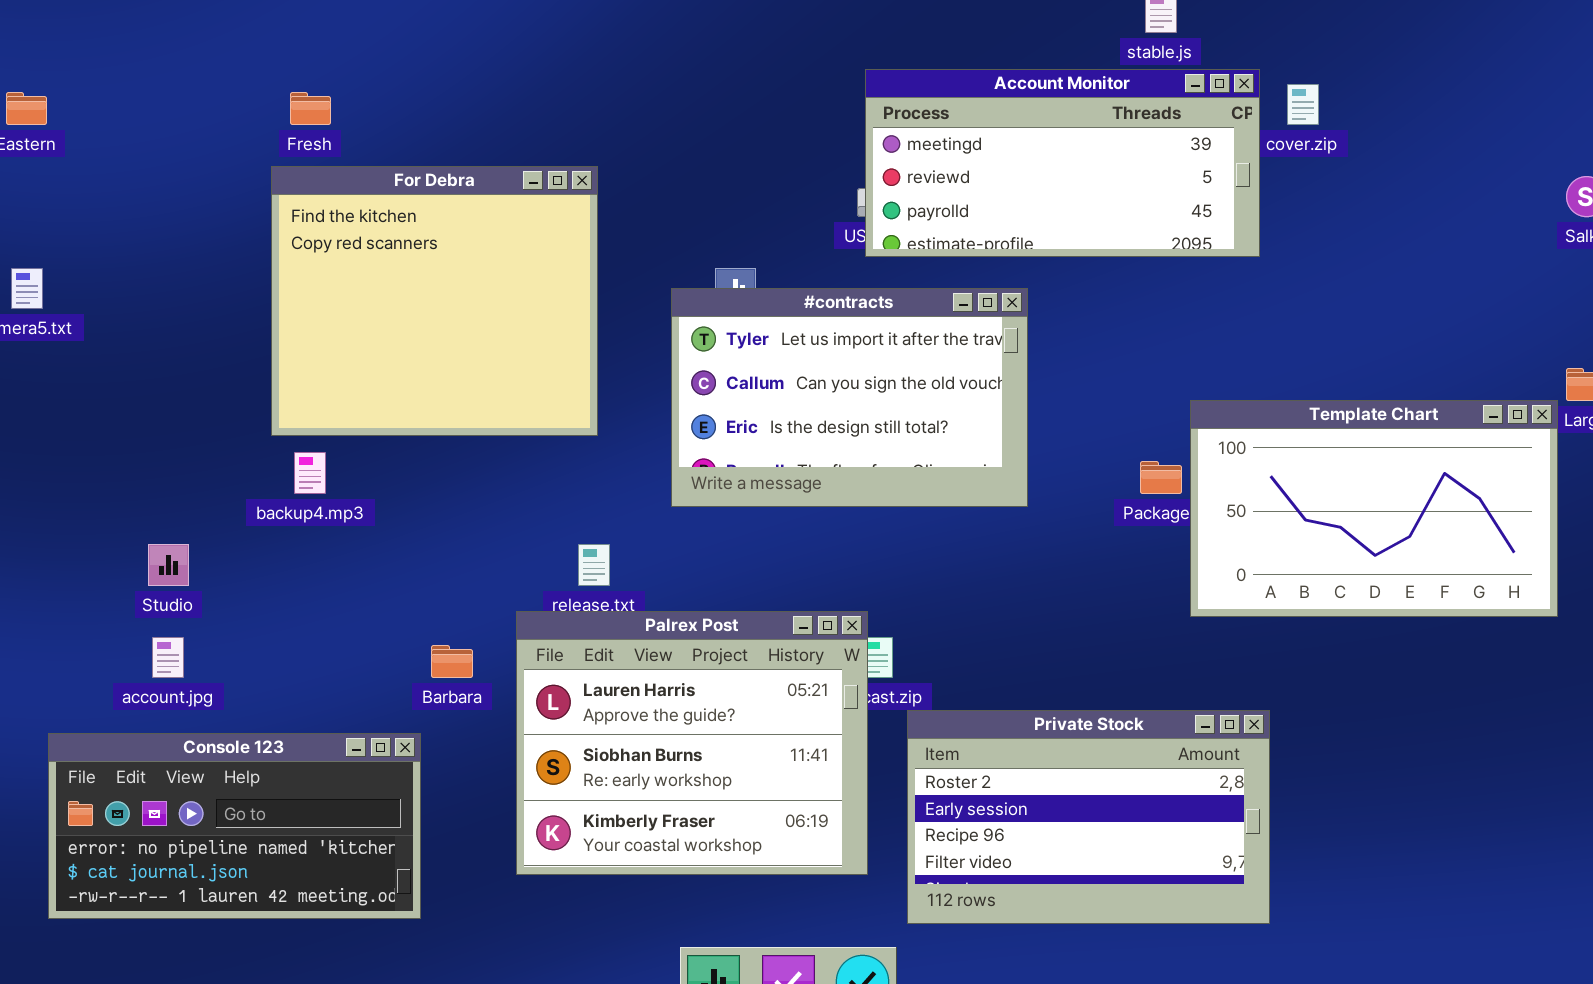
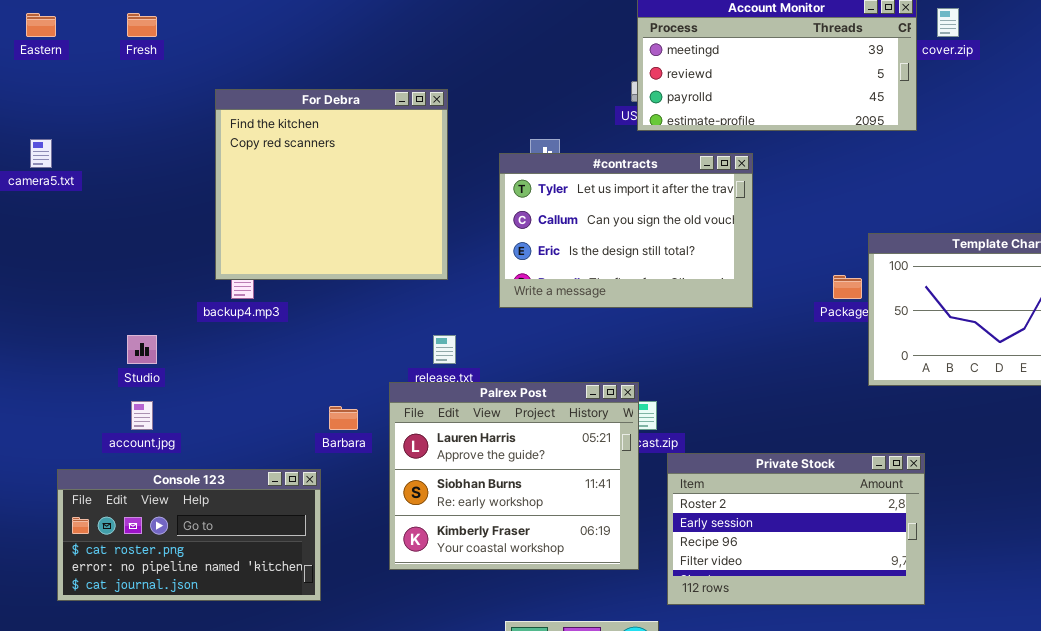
Fresh: [290,92,331,125] -> [127,13,157,37], moved
For Debra: [271,166,598,436] -> [215,89,448,280], moved
Console 123: [48,733,421,919] -> [57,469,321,601], scrolled up 1 row

